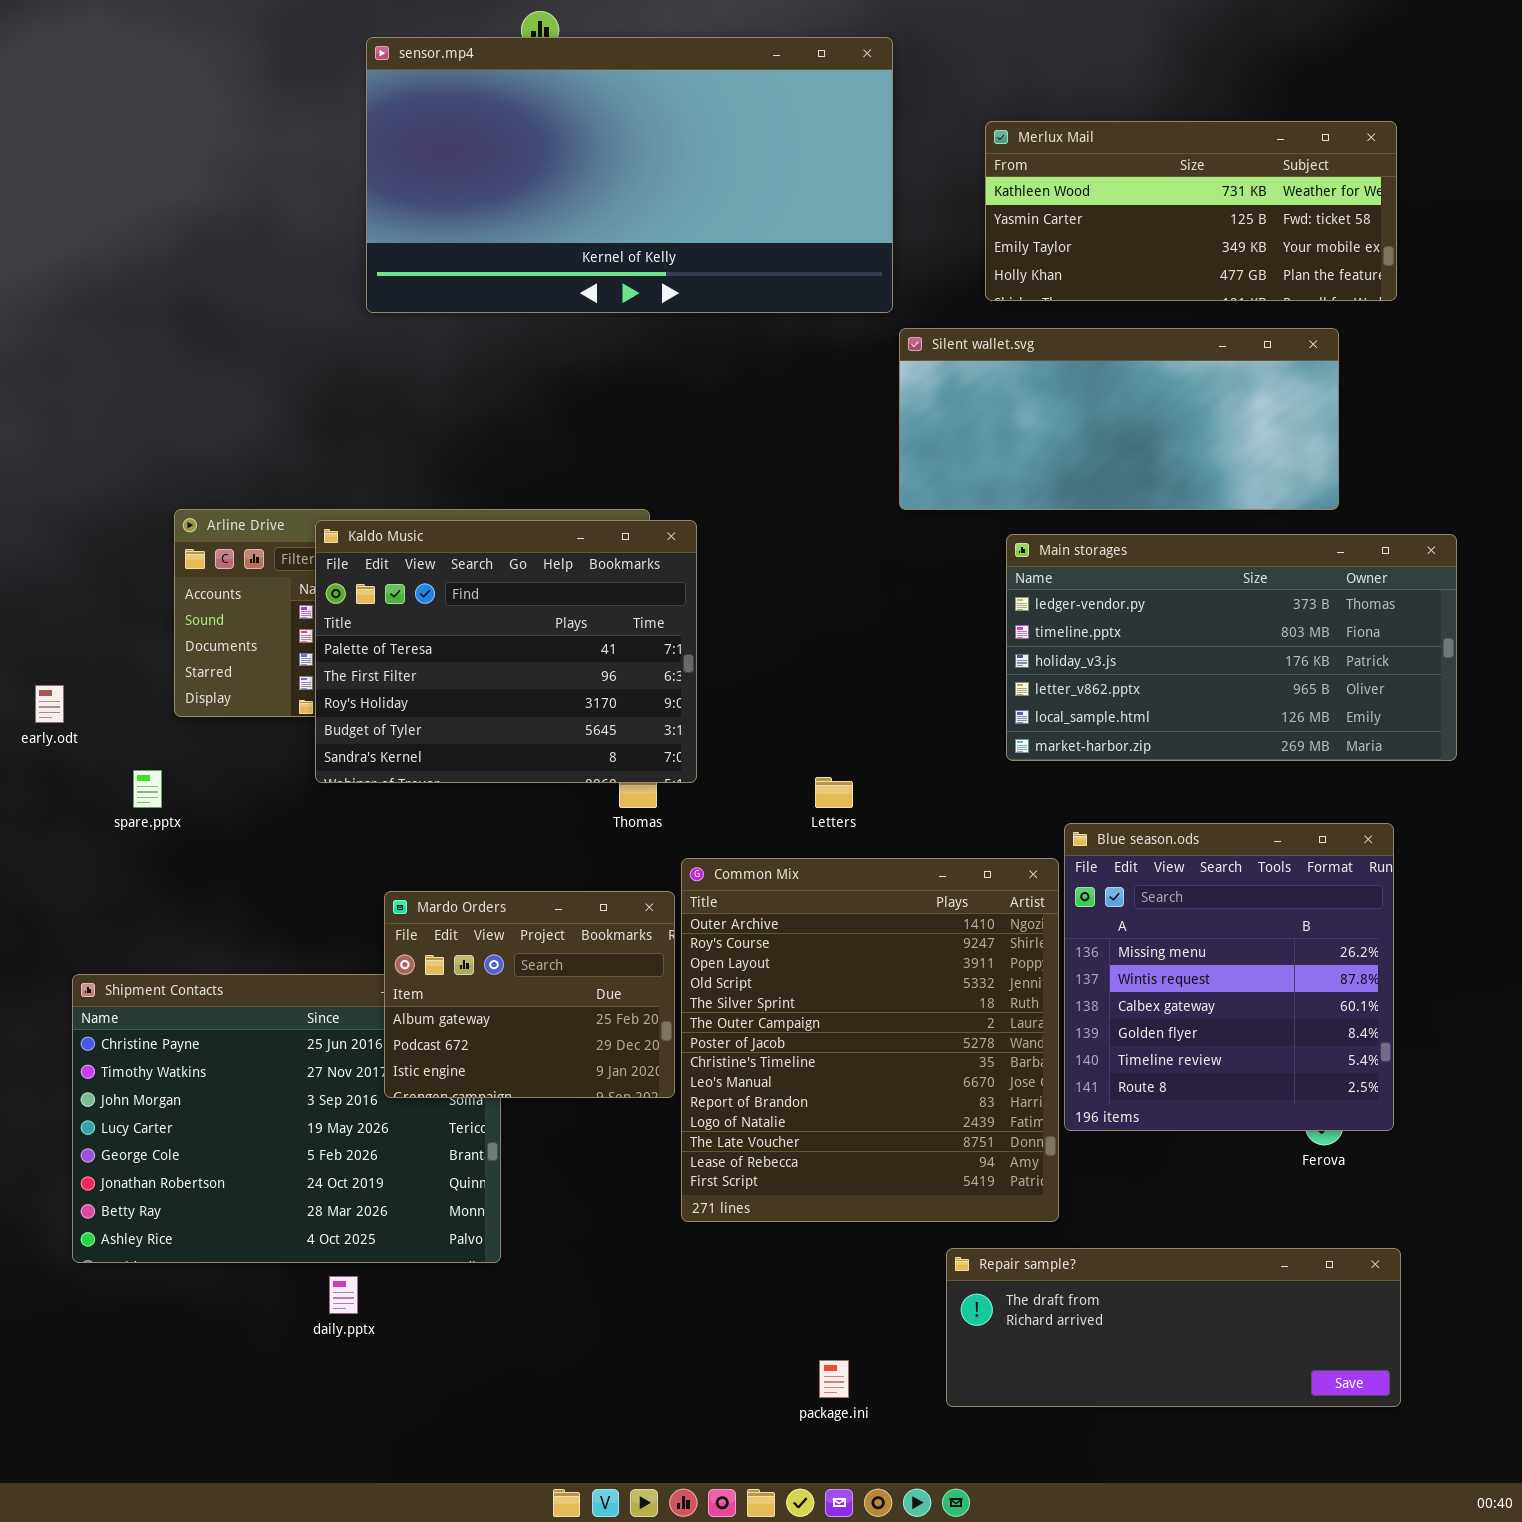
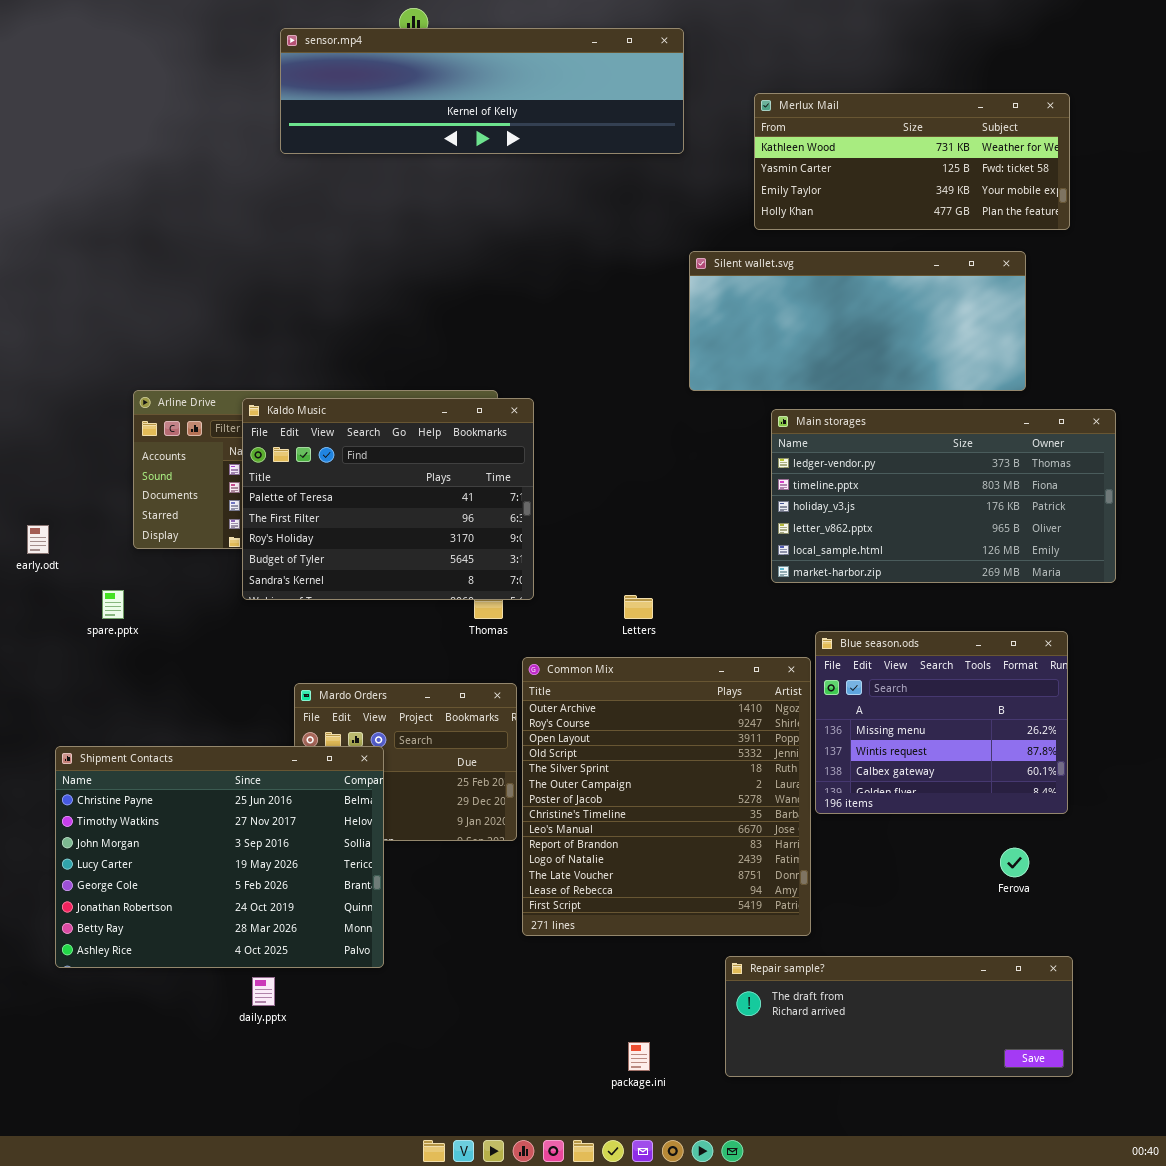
sensor.mp4: [366,37,893,313] -> [280,28,684,154], resized
Blue season.ods: [1064,823,1394,1131] -> [815,631,1068,814], resized
Shipment Contacts: [72,974,501,1263] -> [55,746,384,968], raised

